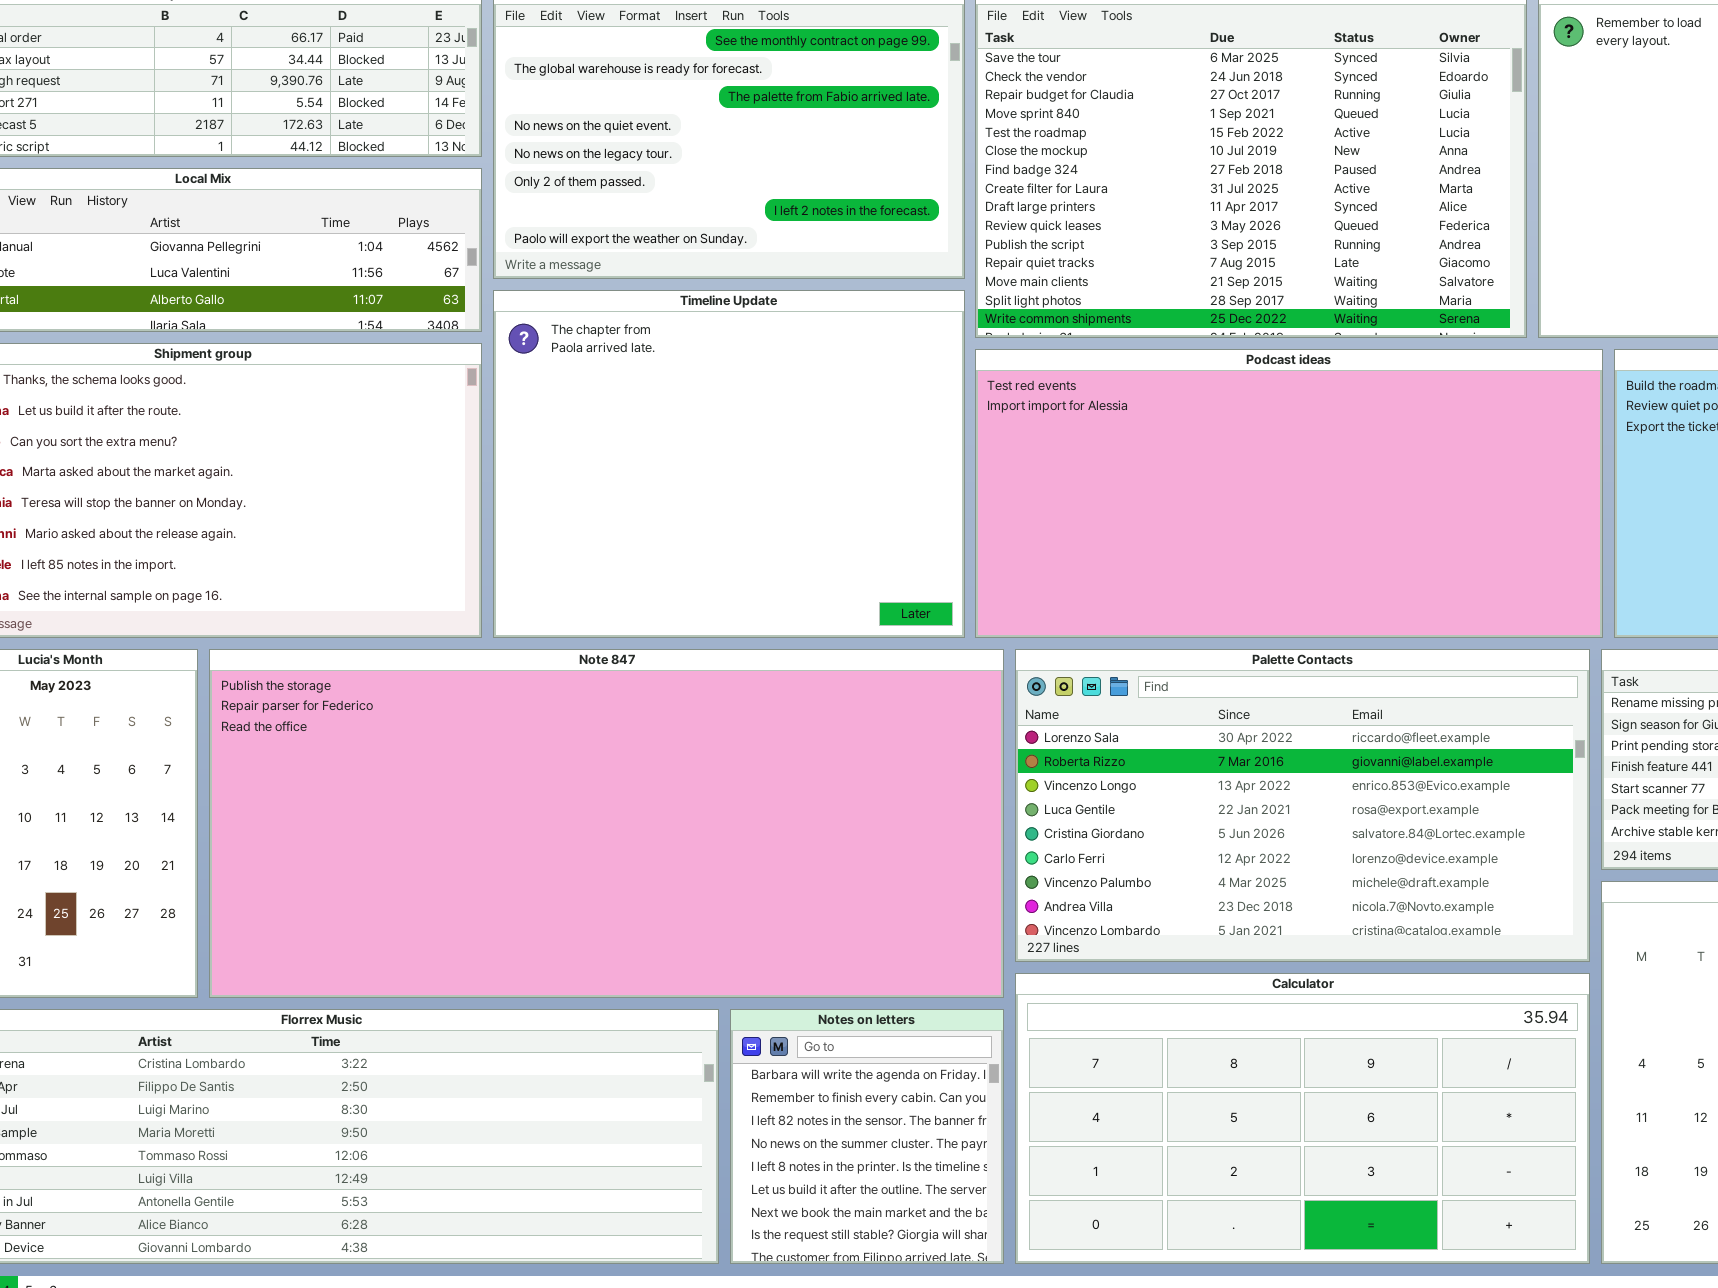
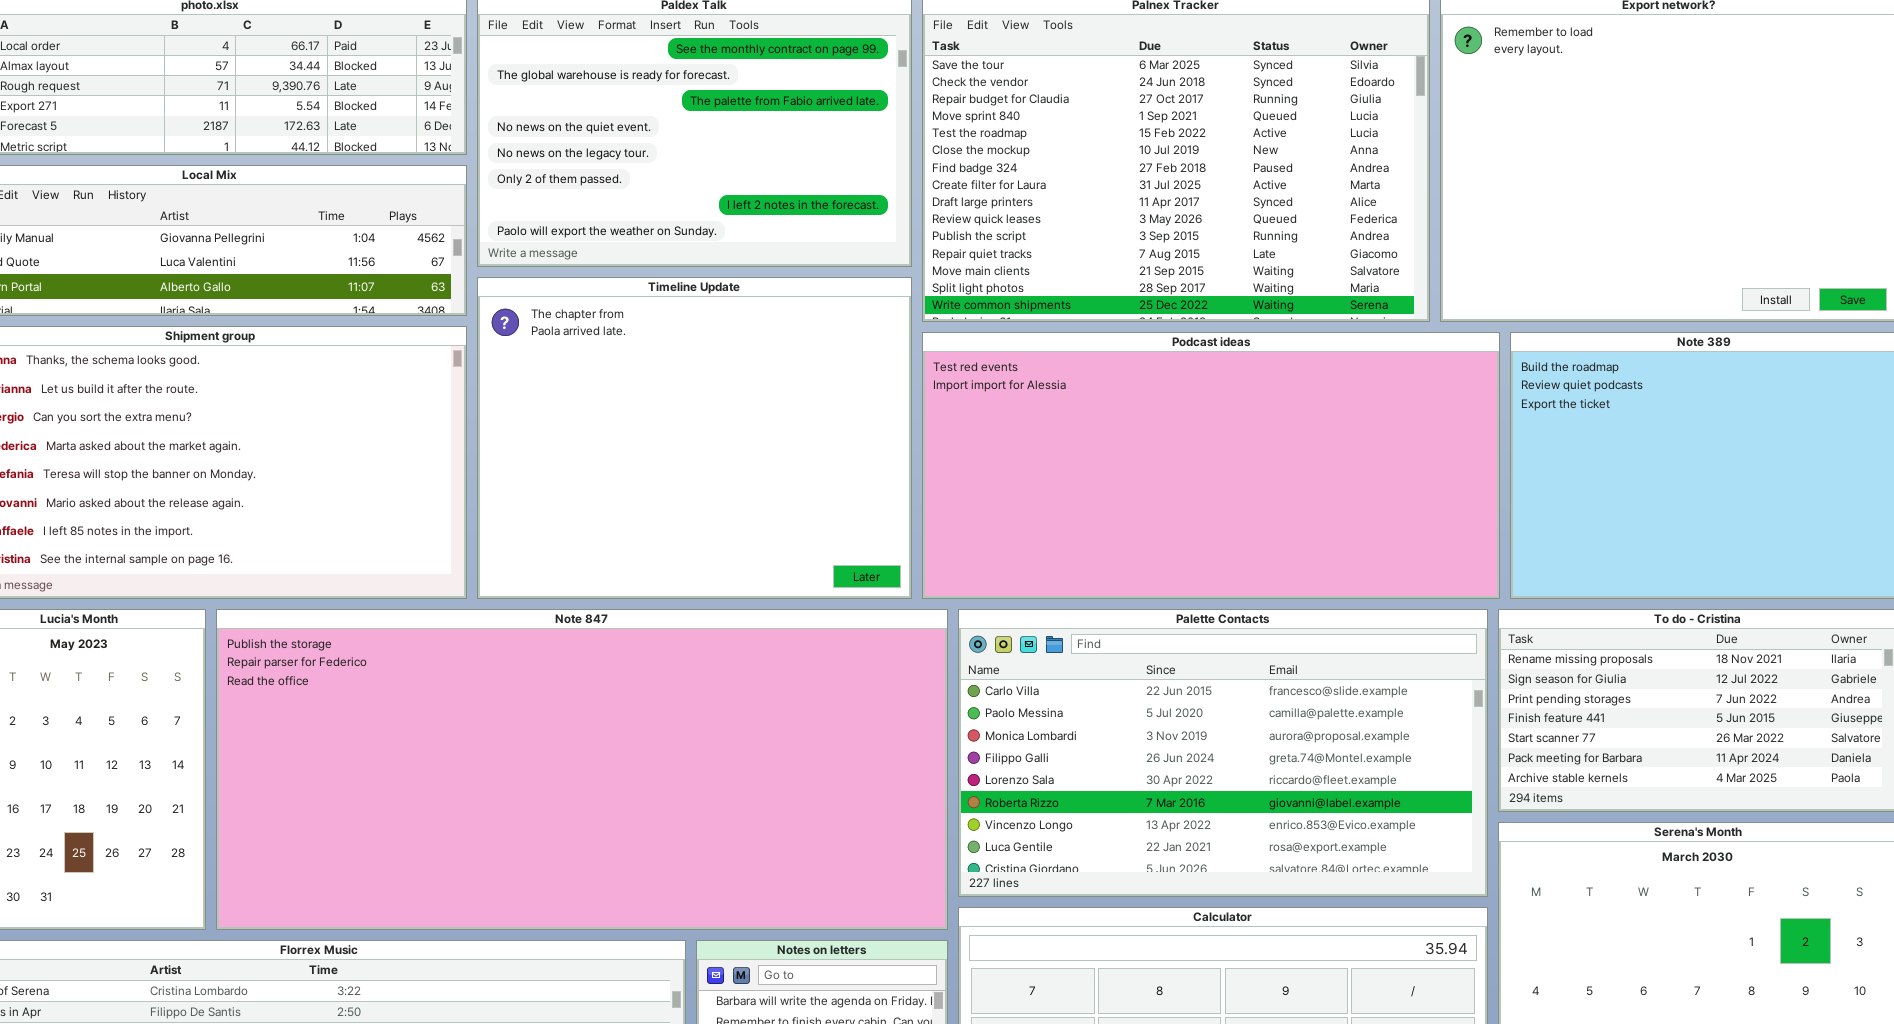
Palette Contacts: [1015,649,1590,962] -> [958,609,1488,897], scrolled up 4 rows

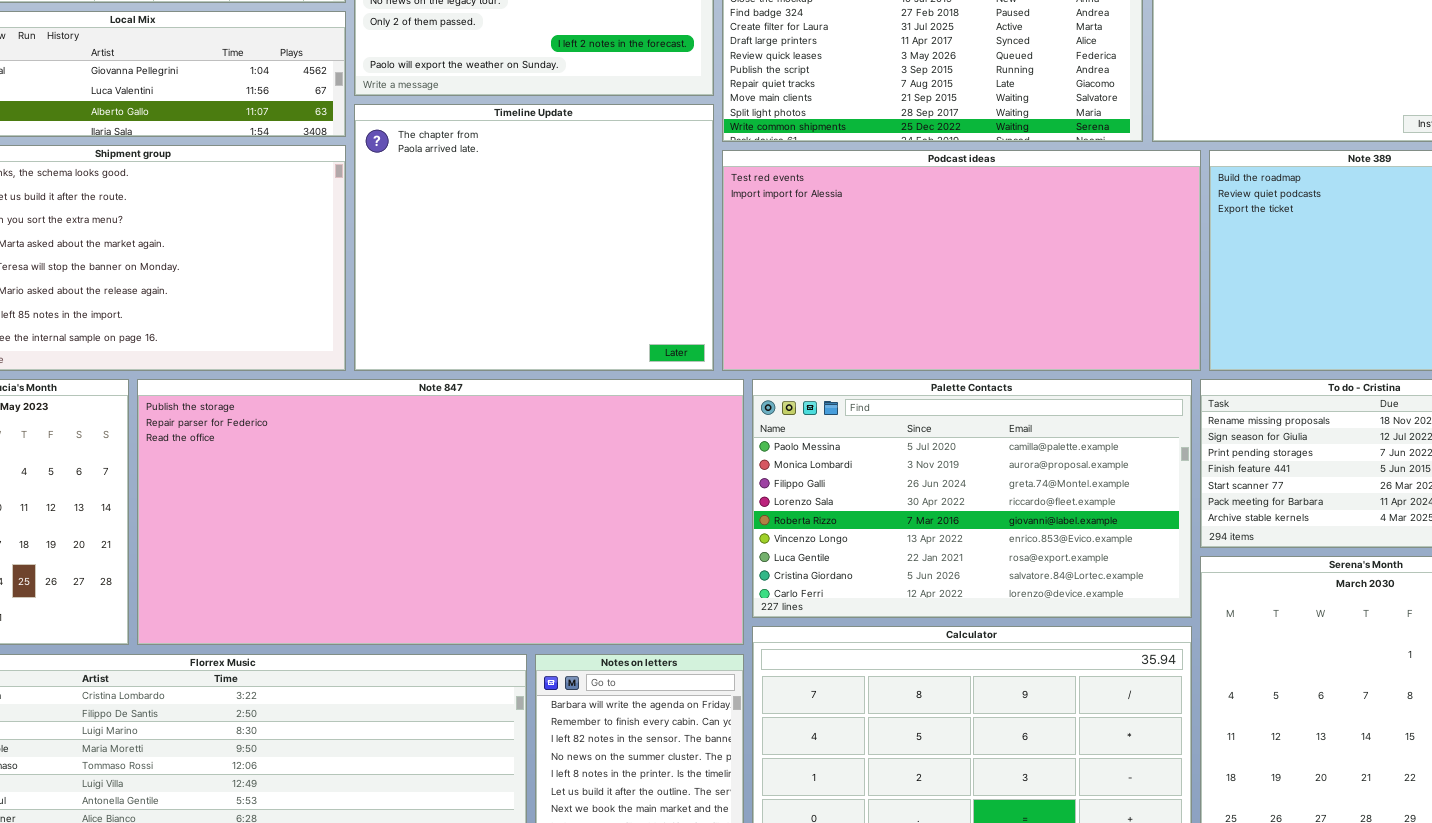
Palette Contacts: [958,609,1488,897] -> [752,379,1192,618], scrolled down 1 row

